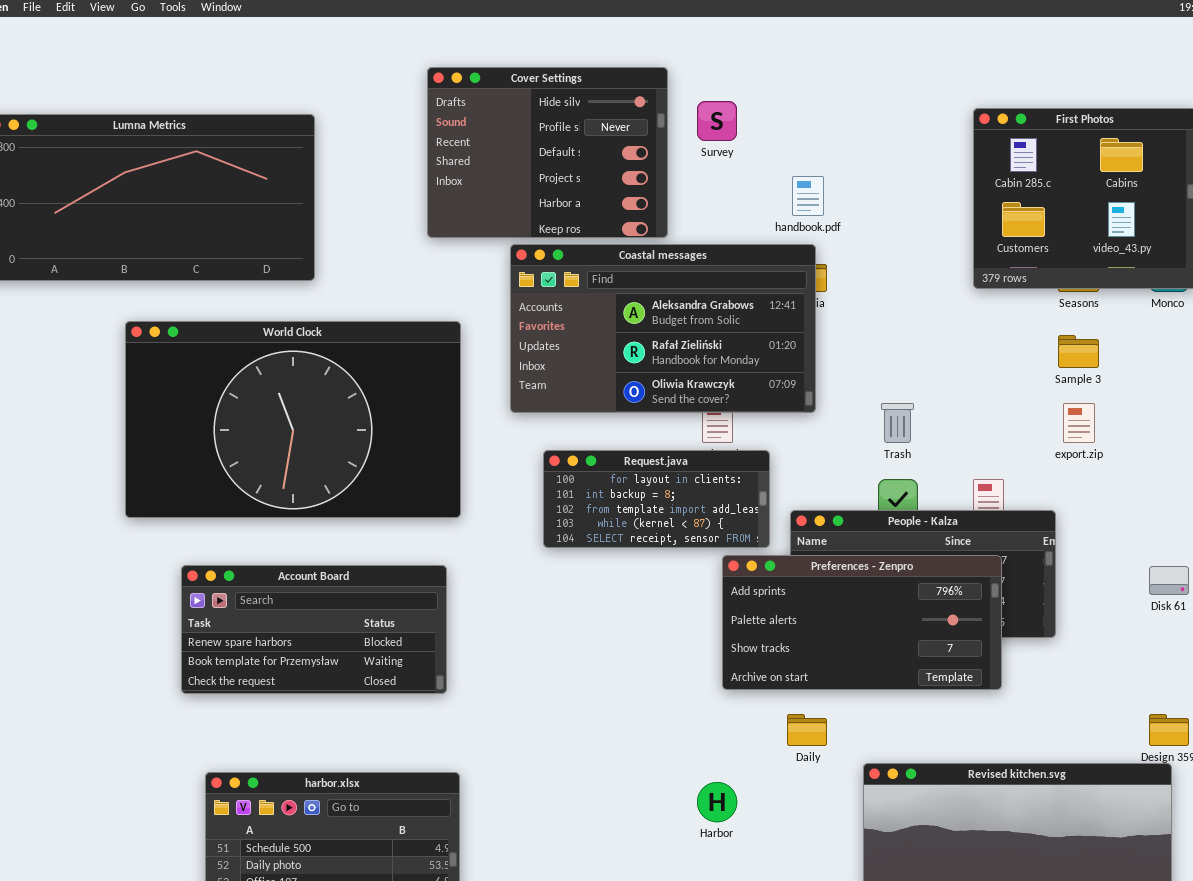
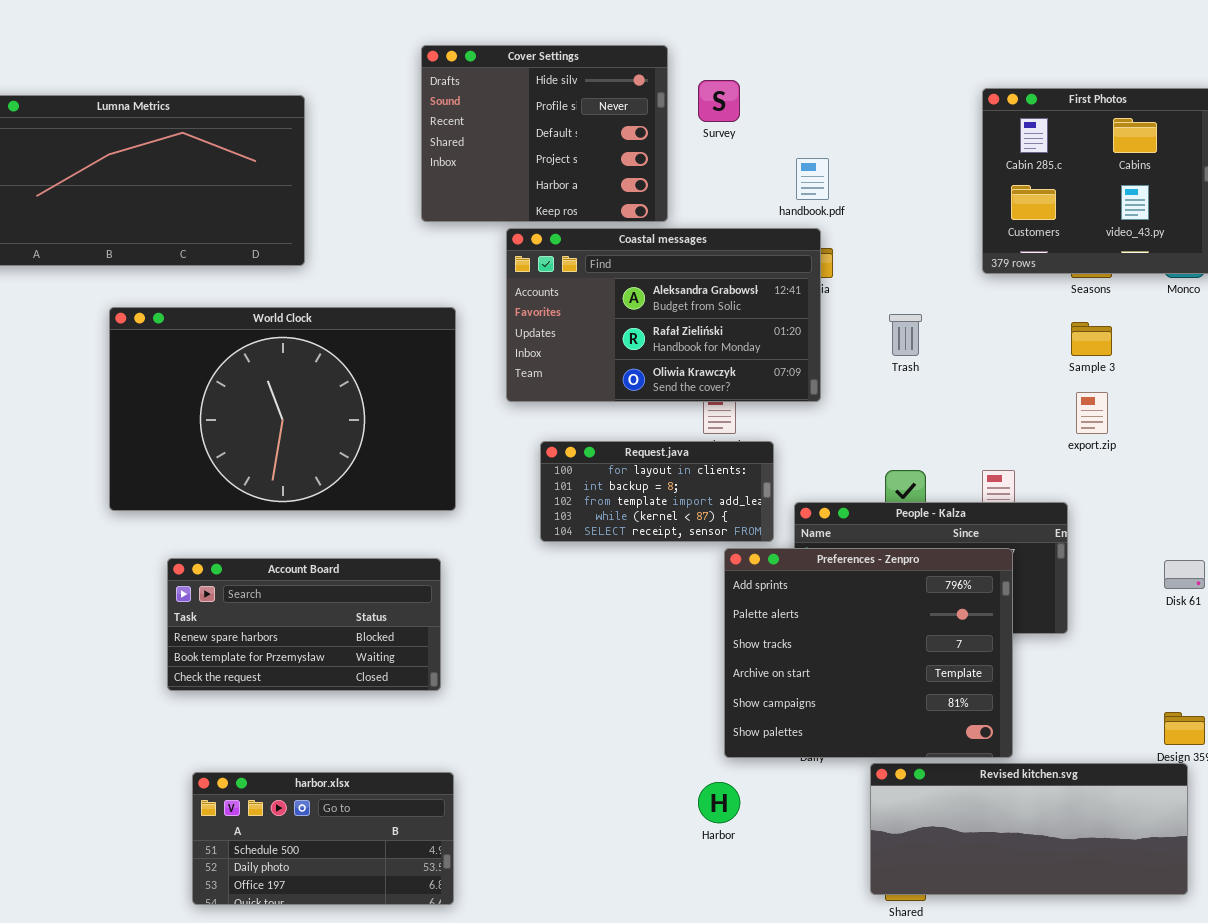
Trash: [881,403,914,443] -> [889,314,922,356], moved
Preferences - Zenpro: [722,555,1002,690] -> [724,548,1013,758], resized

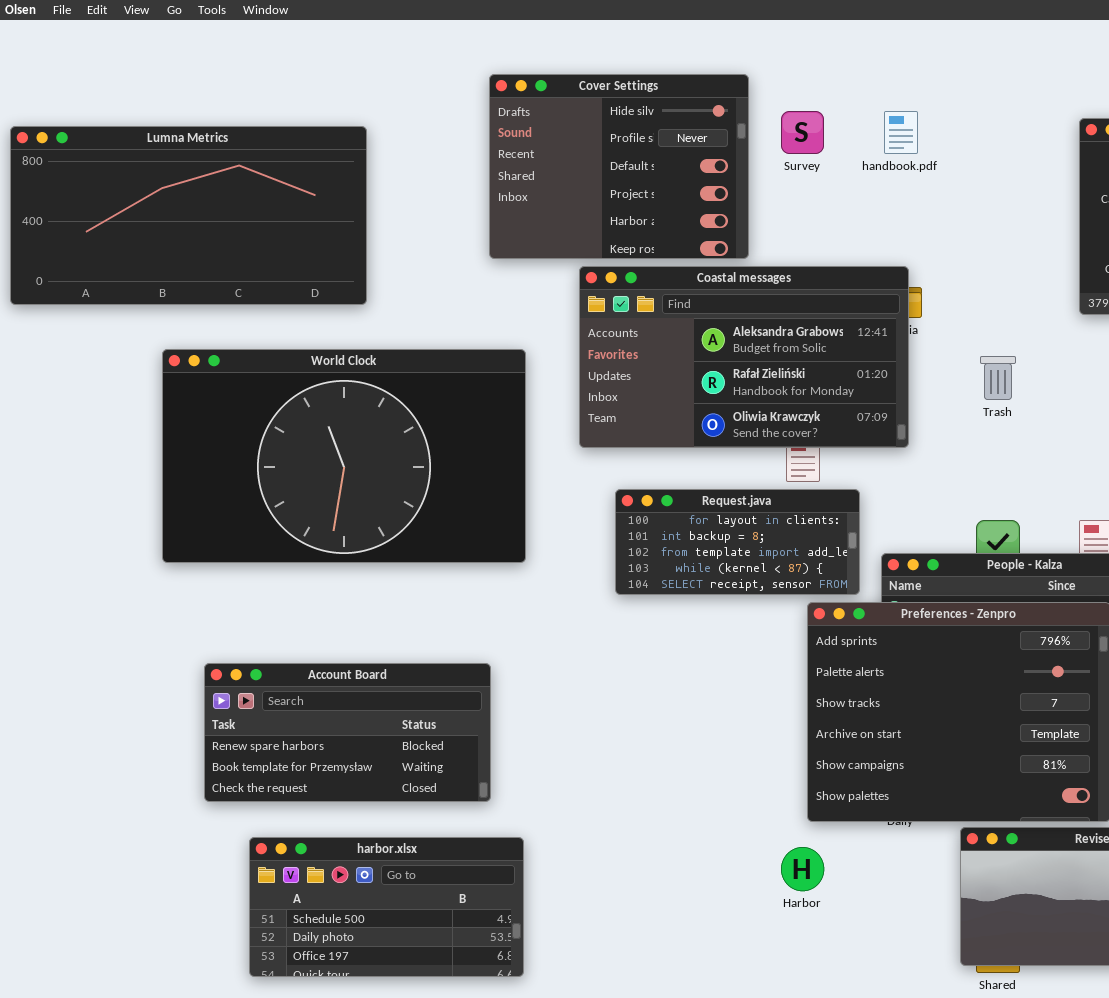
handbook.pdf: [796,158,829,200] -> [884,111,918,154], moved
Account Board: [167,558,441,691] -> [204,663,491,802], moved

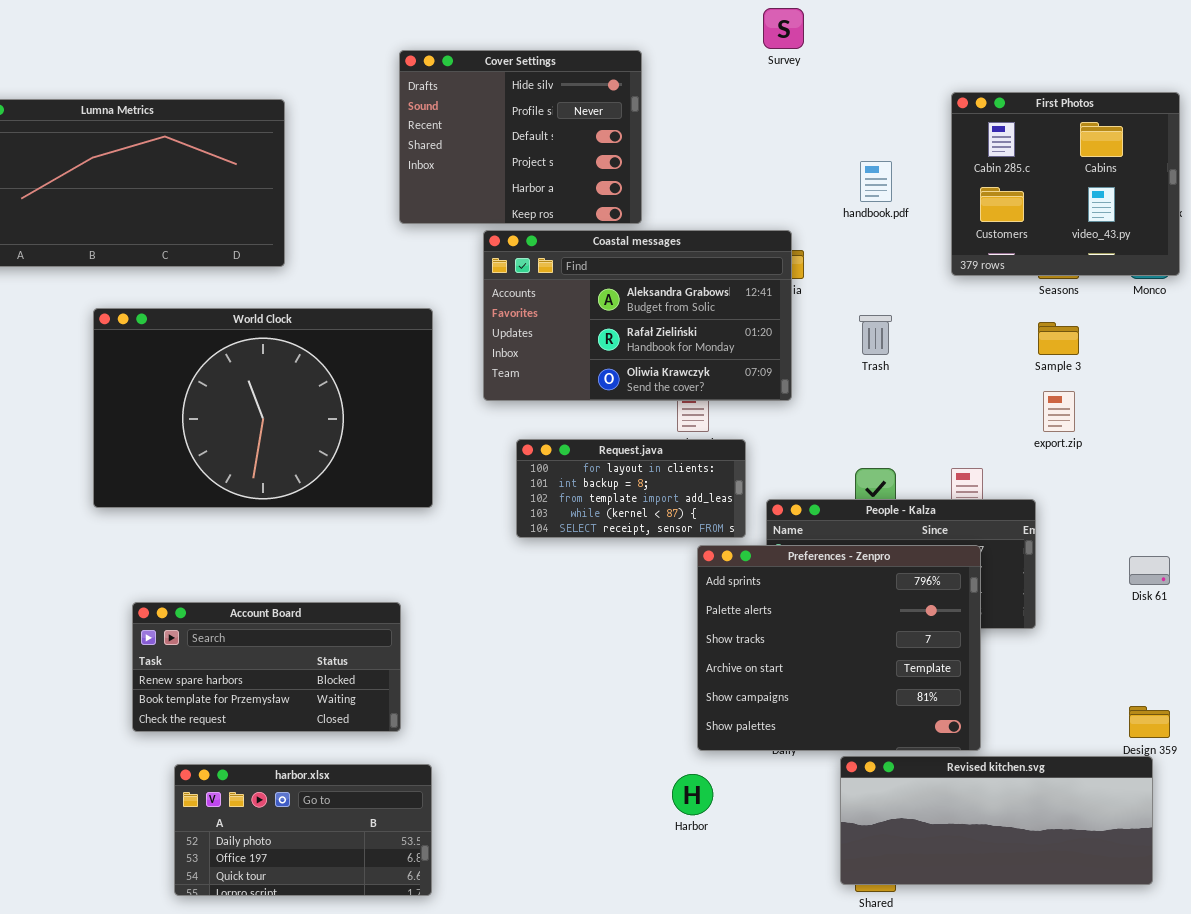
Survey: [781,111,824,154] -> [763,8,804,49], moved
handbook.pdf: [884,111,918,154] -> [860,161,892,202], moved
harbor.xlsx: [249,837,524,977] -> [174,764,432,896], scrolled down 1 row

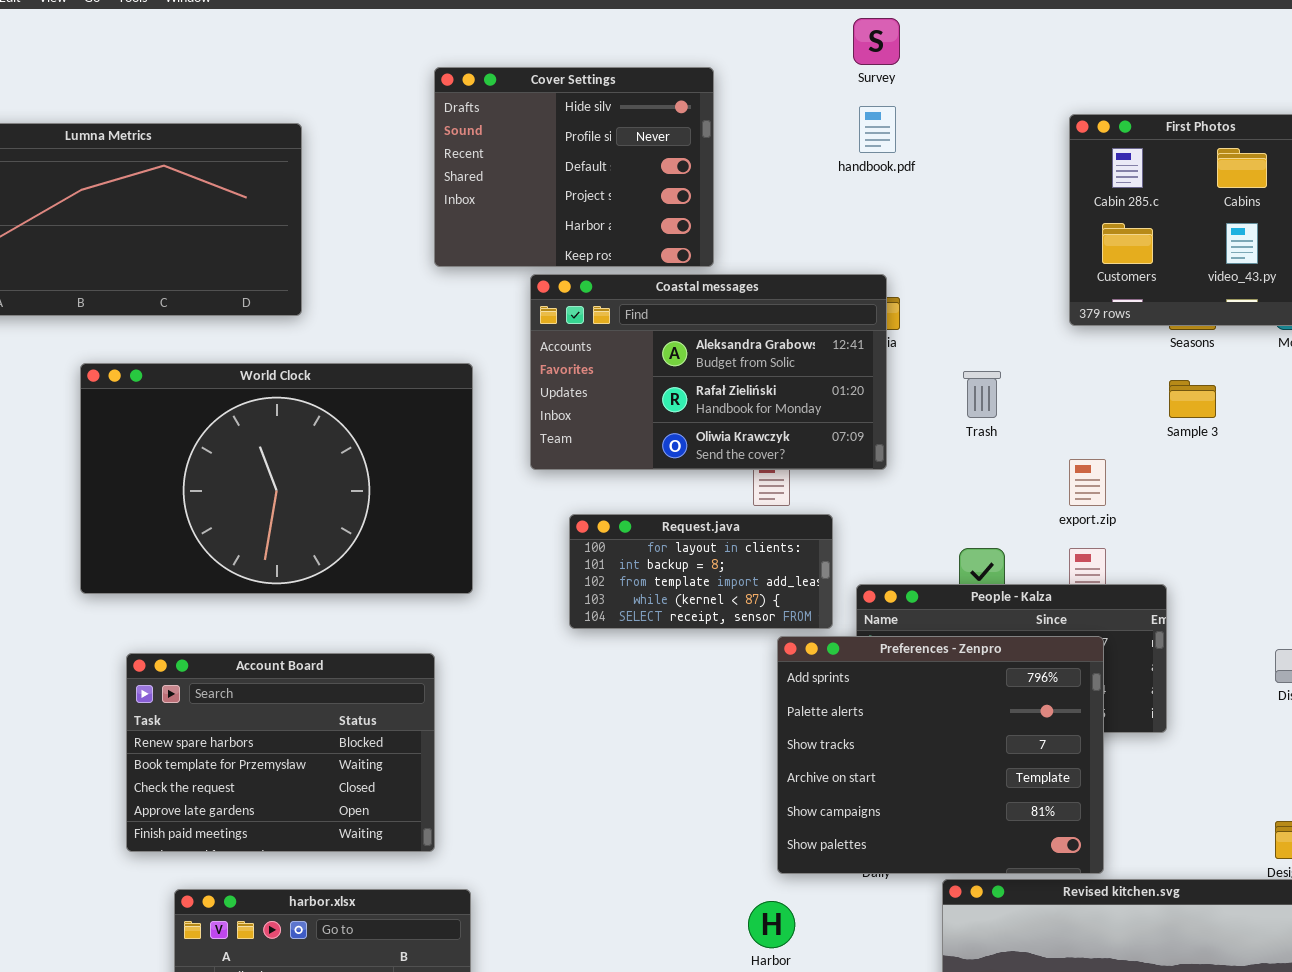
handbook.pdf: [860,161,892,202] -> [859,106,896,153], moved
export.zip: [1043,391,1075,432] -> [1069,459,1106,506], moved
Account Board: [132,602,401,732] -> [126,653,435,852], resized

